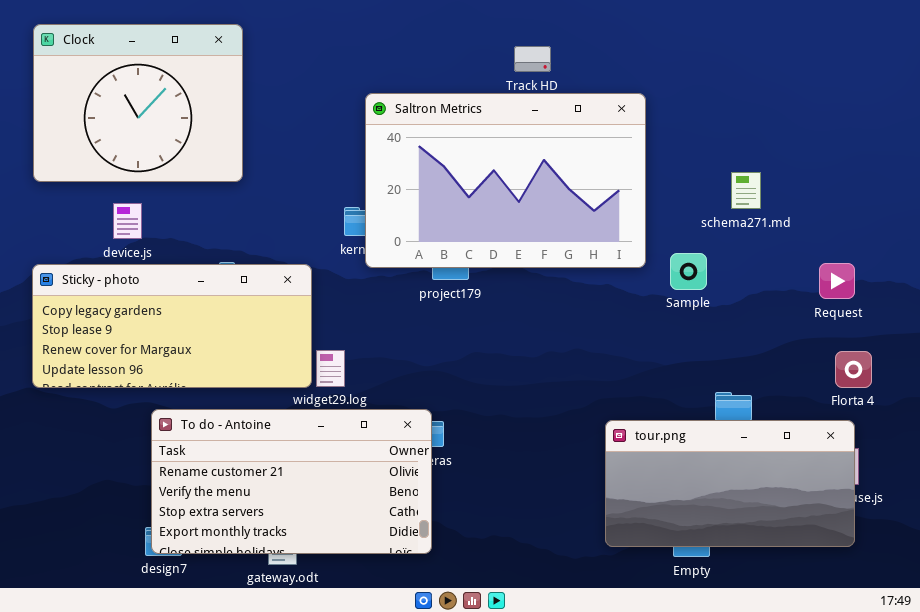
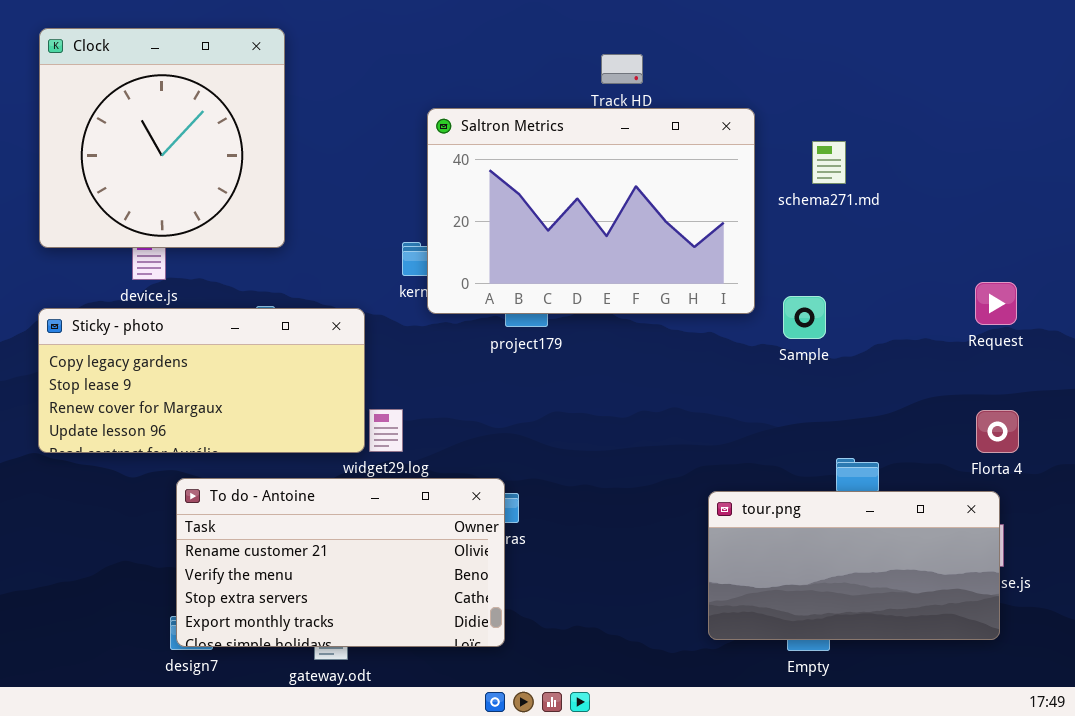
Clock: [33,24,243,182] -> [39,28,285,248], resized
schema271.md: [731,172,761,209] -> [812,141,846,184], moved
Request: [819,263,855,299] -> [975,282,1017,325], moved

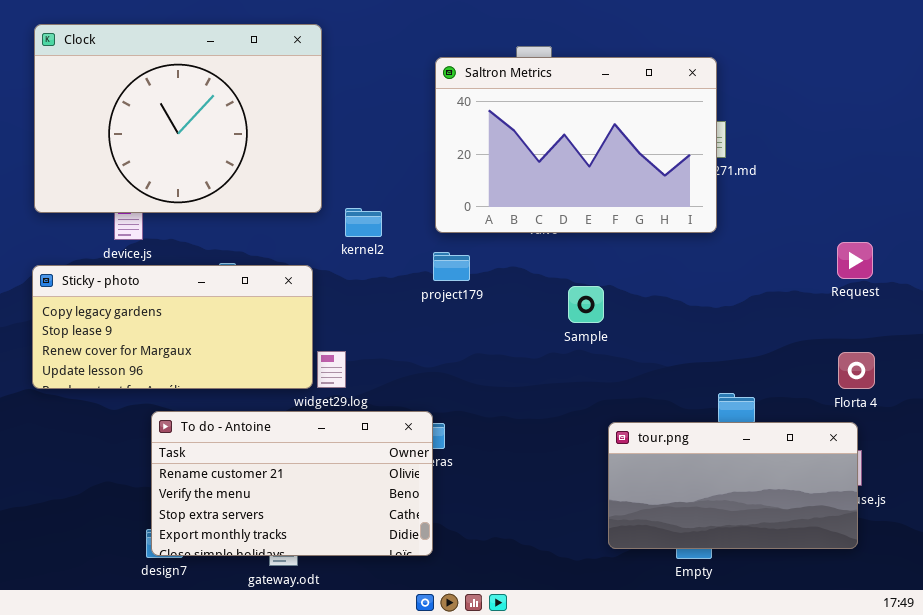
Clock: [39,28,285,248] -> [34,24,322,213], resized
Saltron Metrics: [427,108,755,314] -> [435,57,717,233], moved
Sample: [783,296,826,339] -> [568,286,604,323], moved

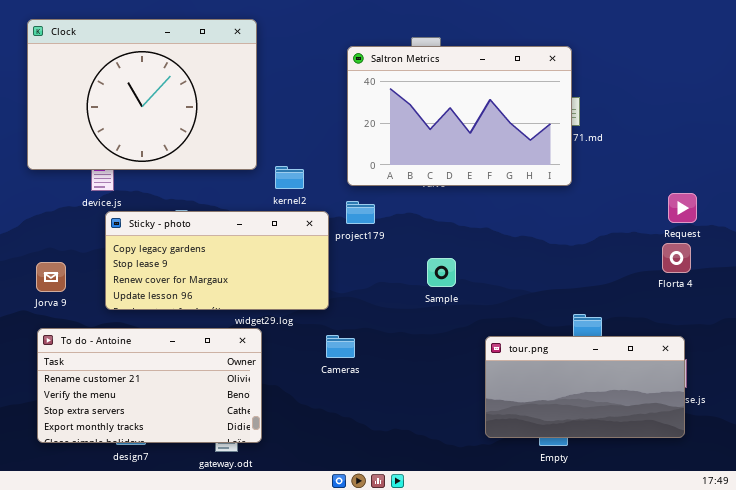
Sticky - photo: [32,265,313,389] -> [105,211,329,310], moved
Sample: [568,286,604,323] -> [427,258,456,287], moved
Florta 4: [838,352,875,389] -> [662,243,691,273], moved
To do - Antoine: [151,411,433,556] -> [37,328,262,443], moved

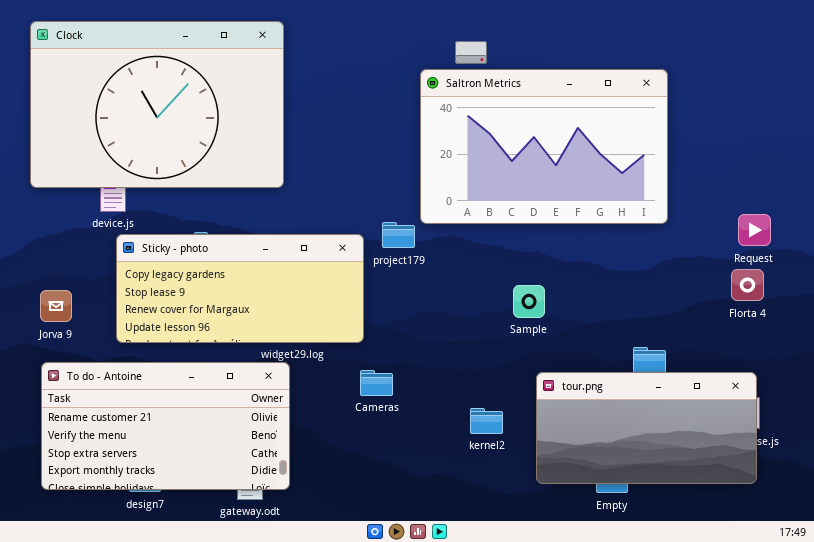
Saltron Metrics: [347,46,572,186] -> [420,69,668,224], moved
kernel2: [275,166,304,189] -> [470,408,503,434], moved
Sample: [427,258,456,287] -> [513,285,545,318], moved

